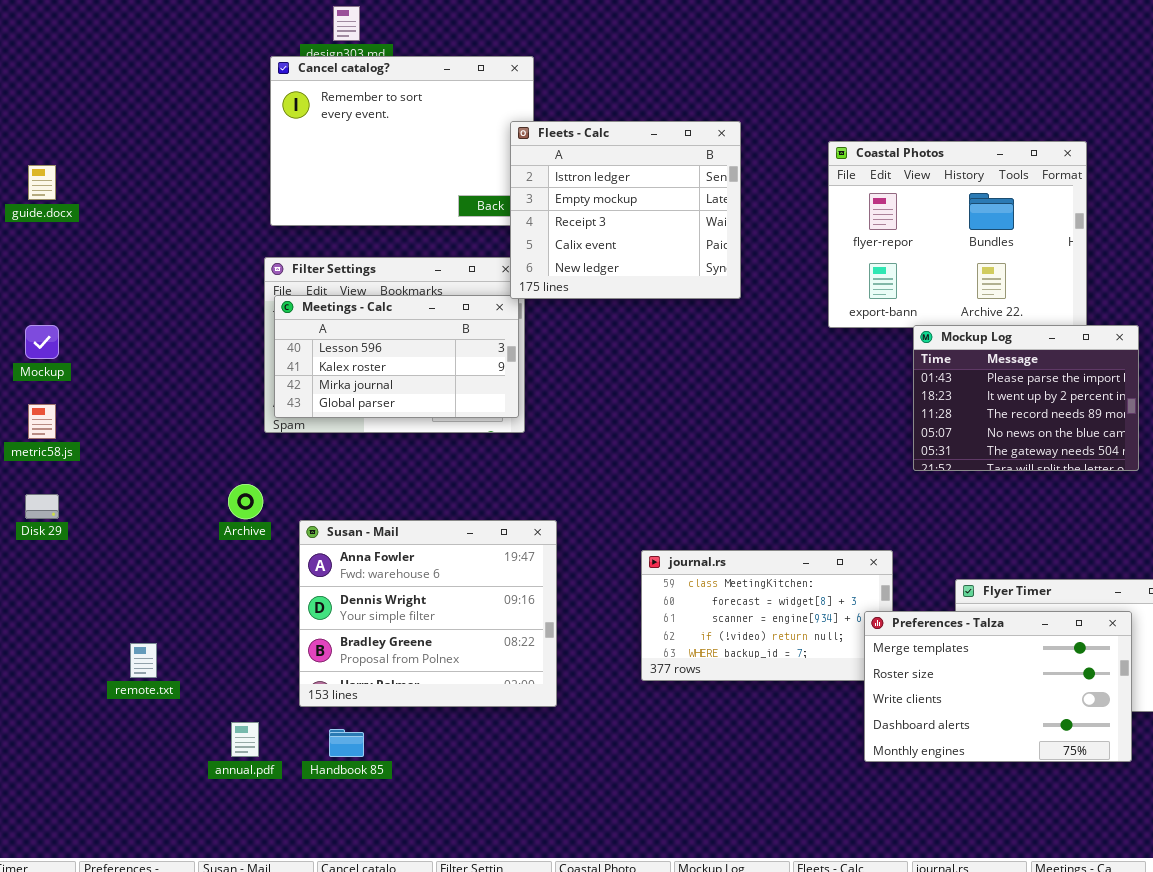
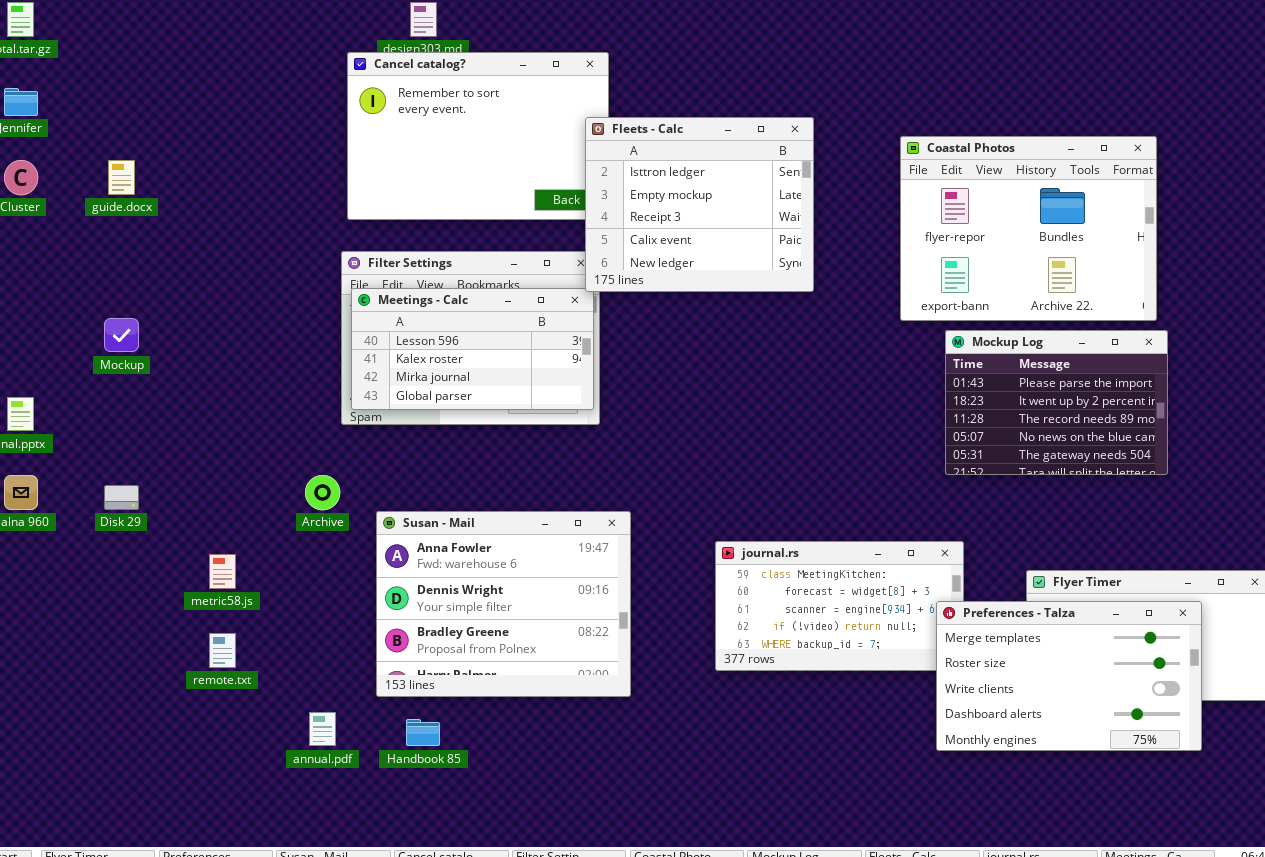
Mockup Log: [913,325,1139,471] -> [945,330,1168,475], moved
metric58.js: [28,404,56,439] -> [209,554,236,589], moved

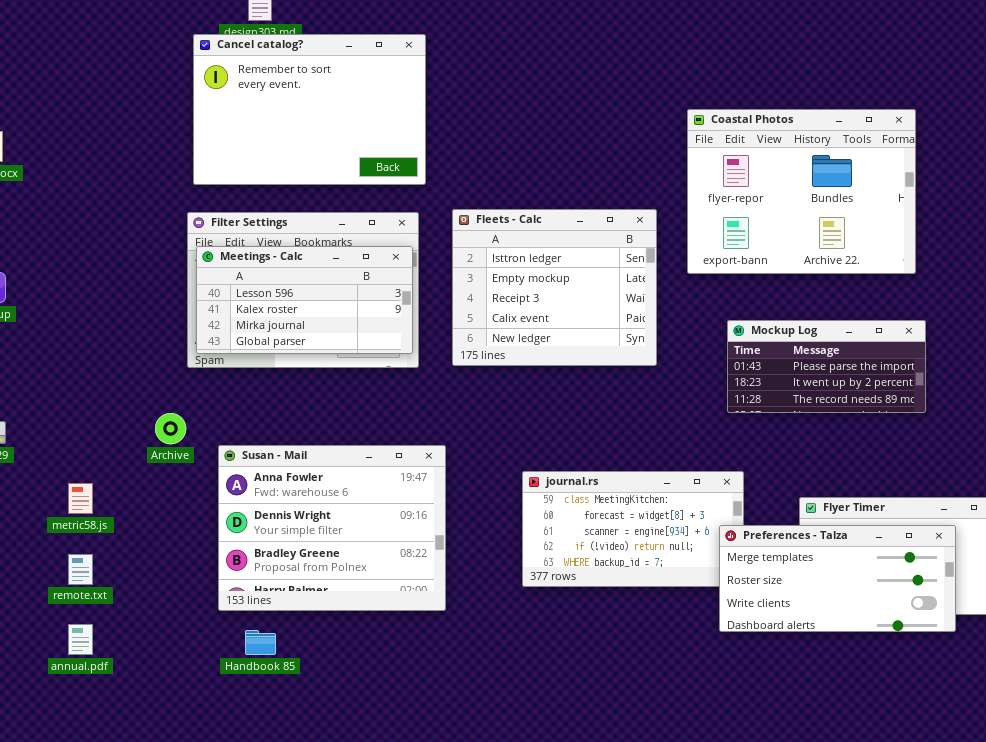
Fleets - Calc: [585,117,814,292] -> [452,209,657,366], moved
Mockup Log: [945,330,1168,475] -> [727,320,926,413], resized
Preferences - Talza: [936,601,1202,751] -> [719,525,956,632], resized
annual.pdf: [309,712,336,746] -> [68,624,93,655], moved

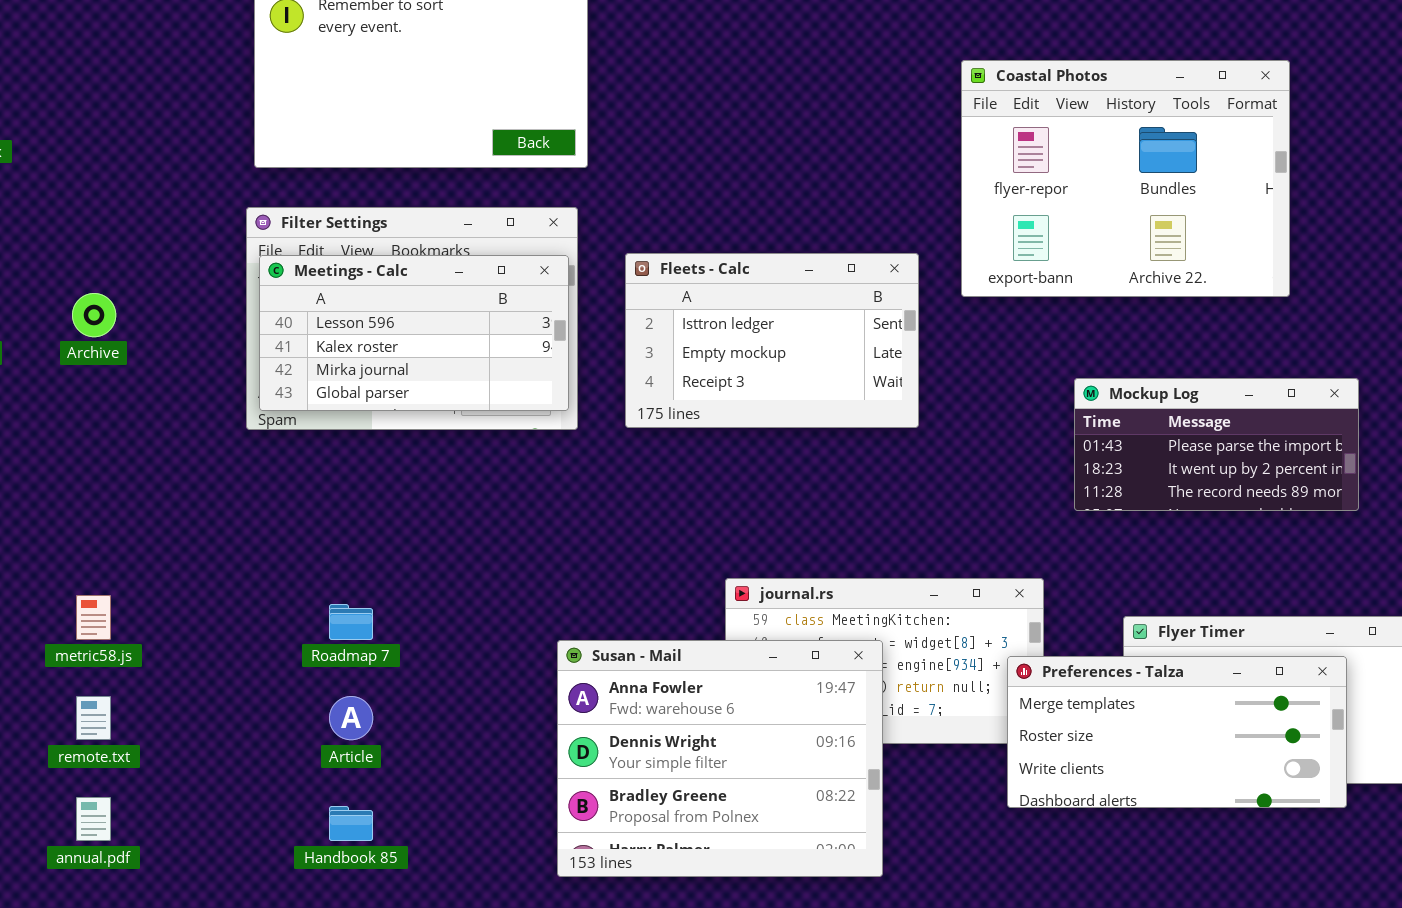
Fleets - Calc: [452,209,657,366] -> [625,253,919,428], resized
Mockup Log: [727,320,926,413] -> [1074,378,1359,511], moved
Archive: [155,413,186,444] -> [72,293,116,337], moved
Susan - Mail: [218,445,446,611] -> [557,640,883,877], moved

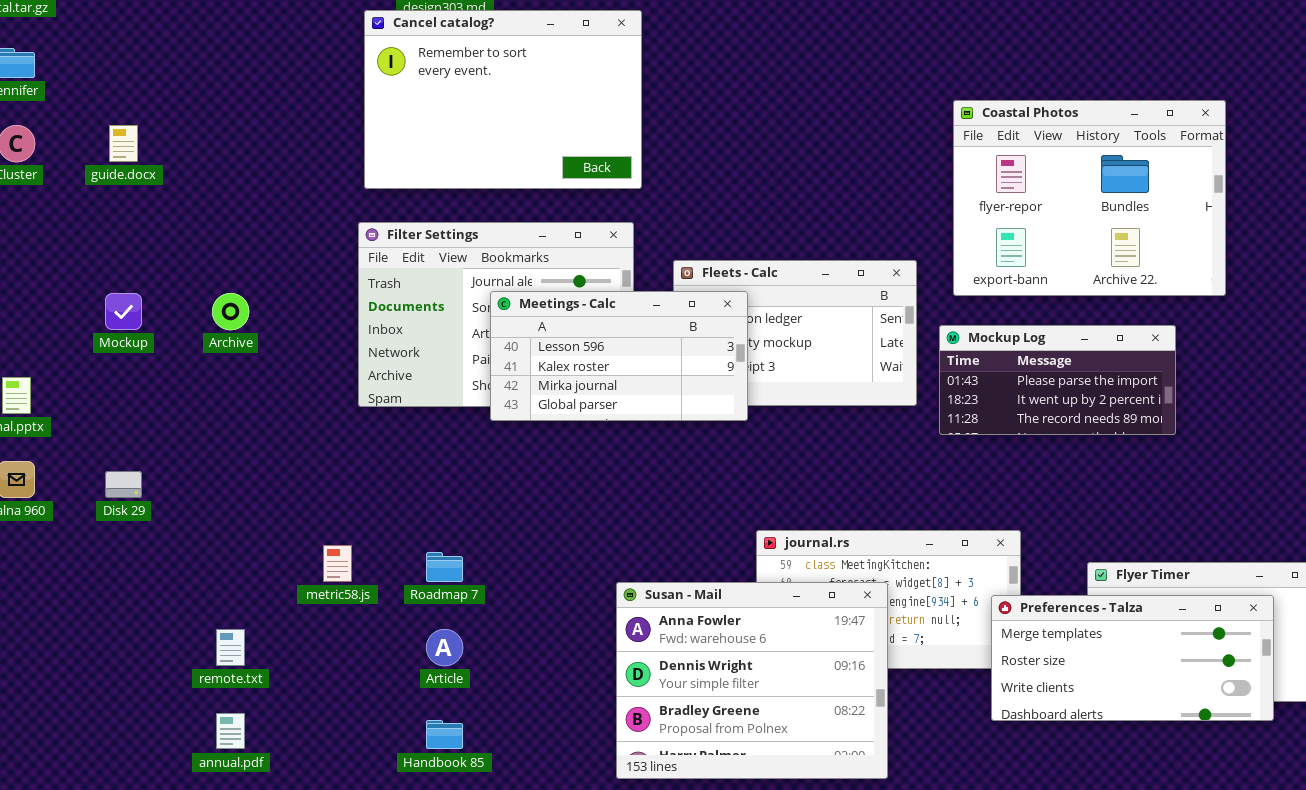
Meetings - Calc: [259,255,569,411] -> [490,291,748,421], moved
Mockup Log: [1074,378,1359,511] -> [939,325,1176,435], moved
metric58.js: [76,595,111,640] -> [323,545,352,582], moved

